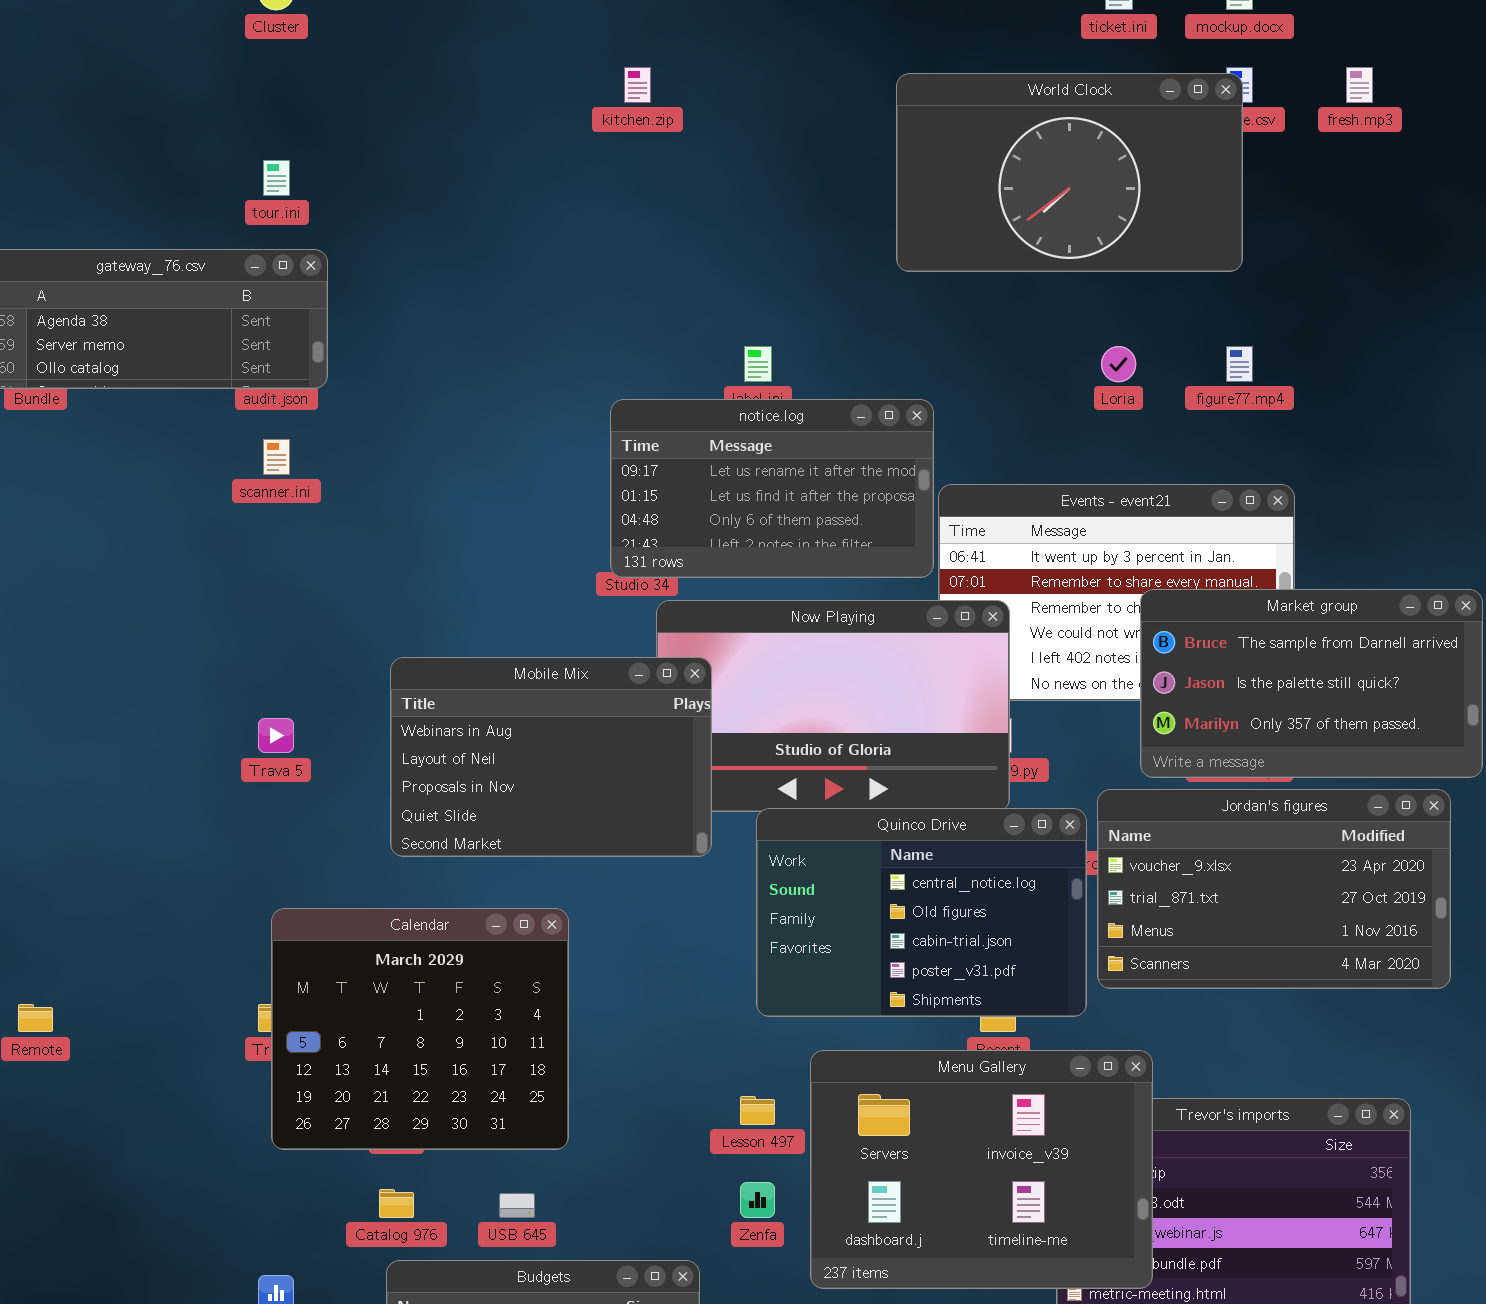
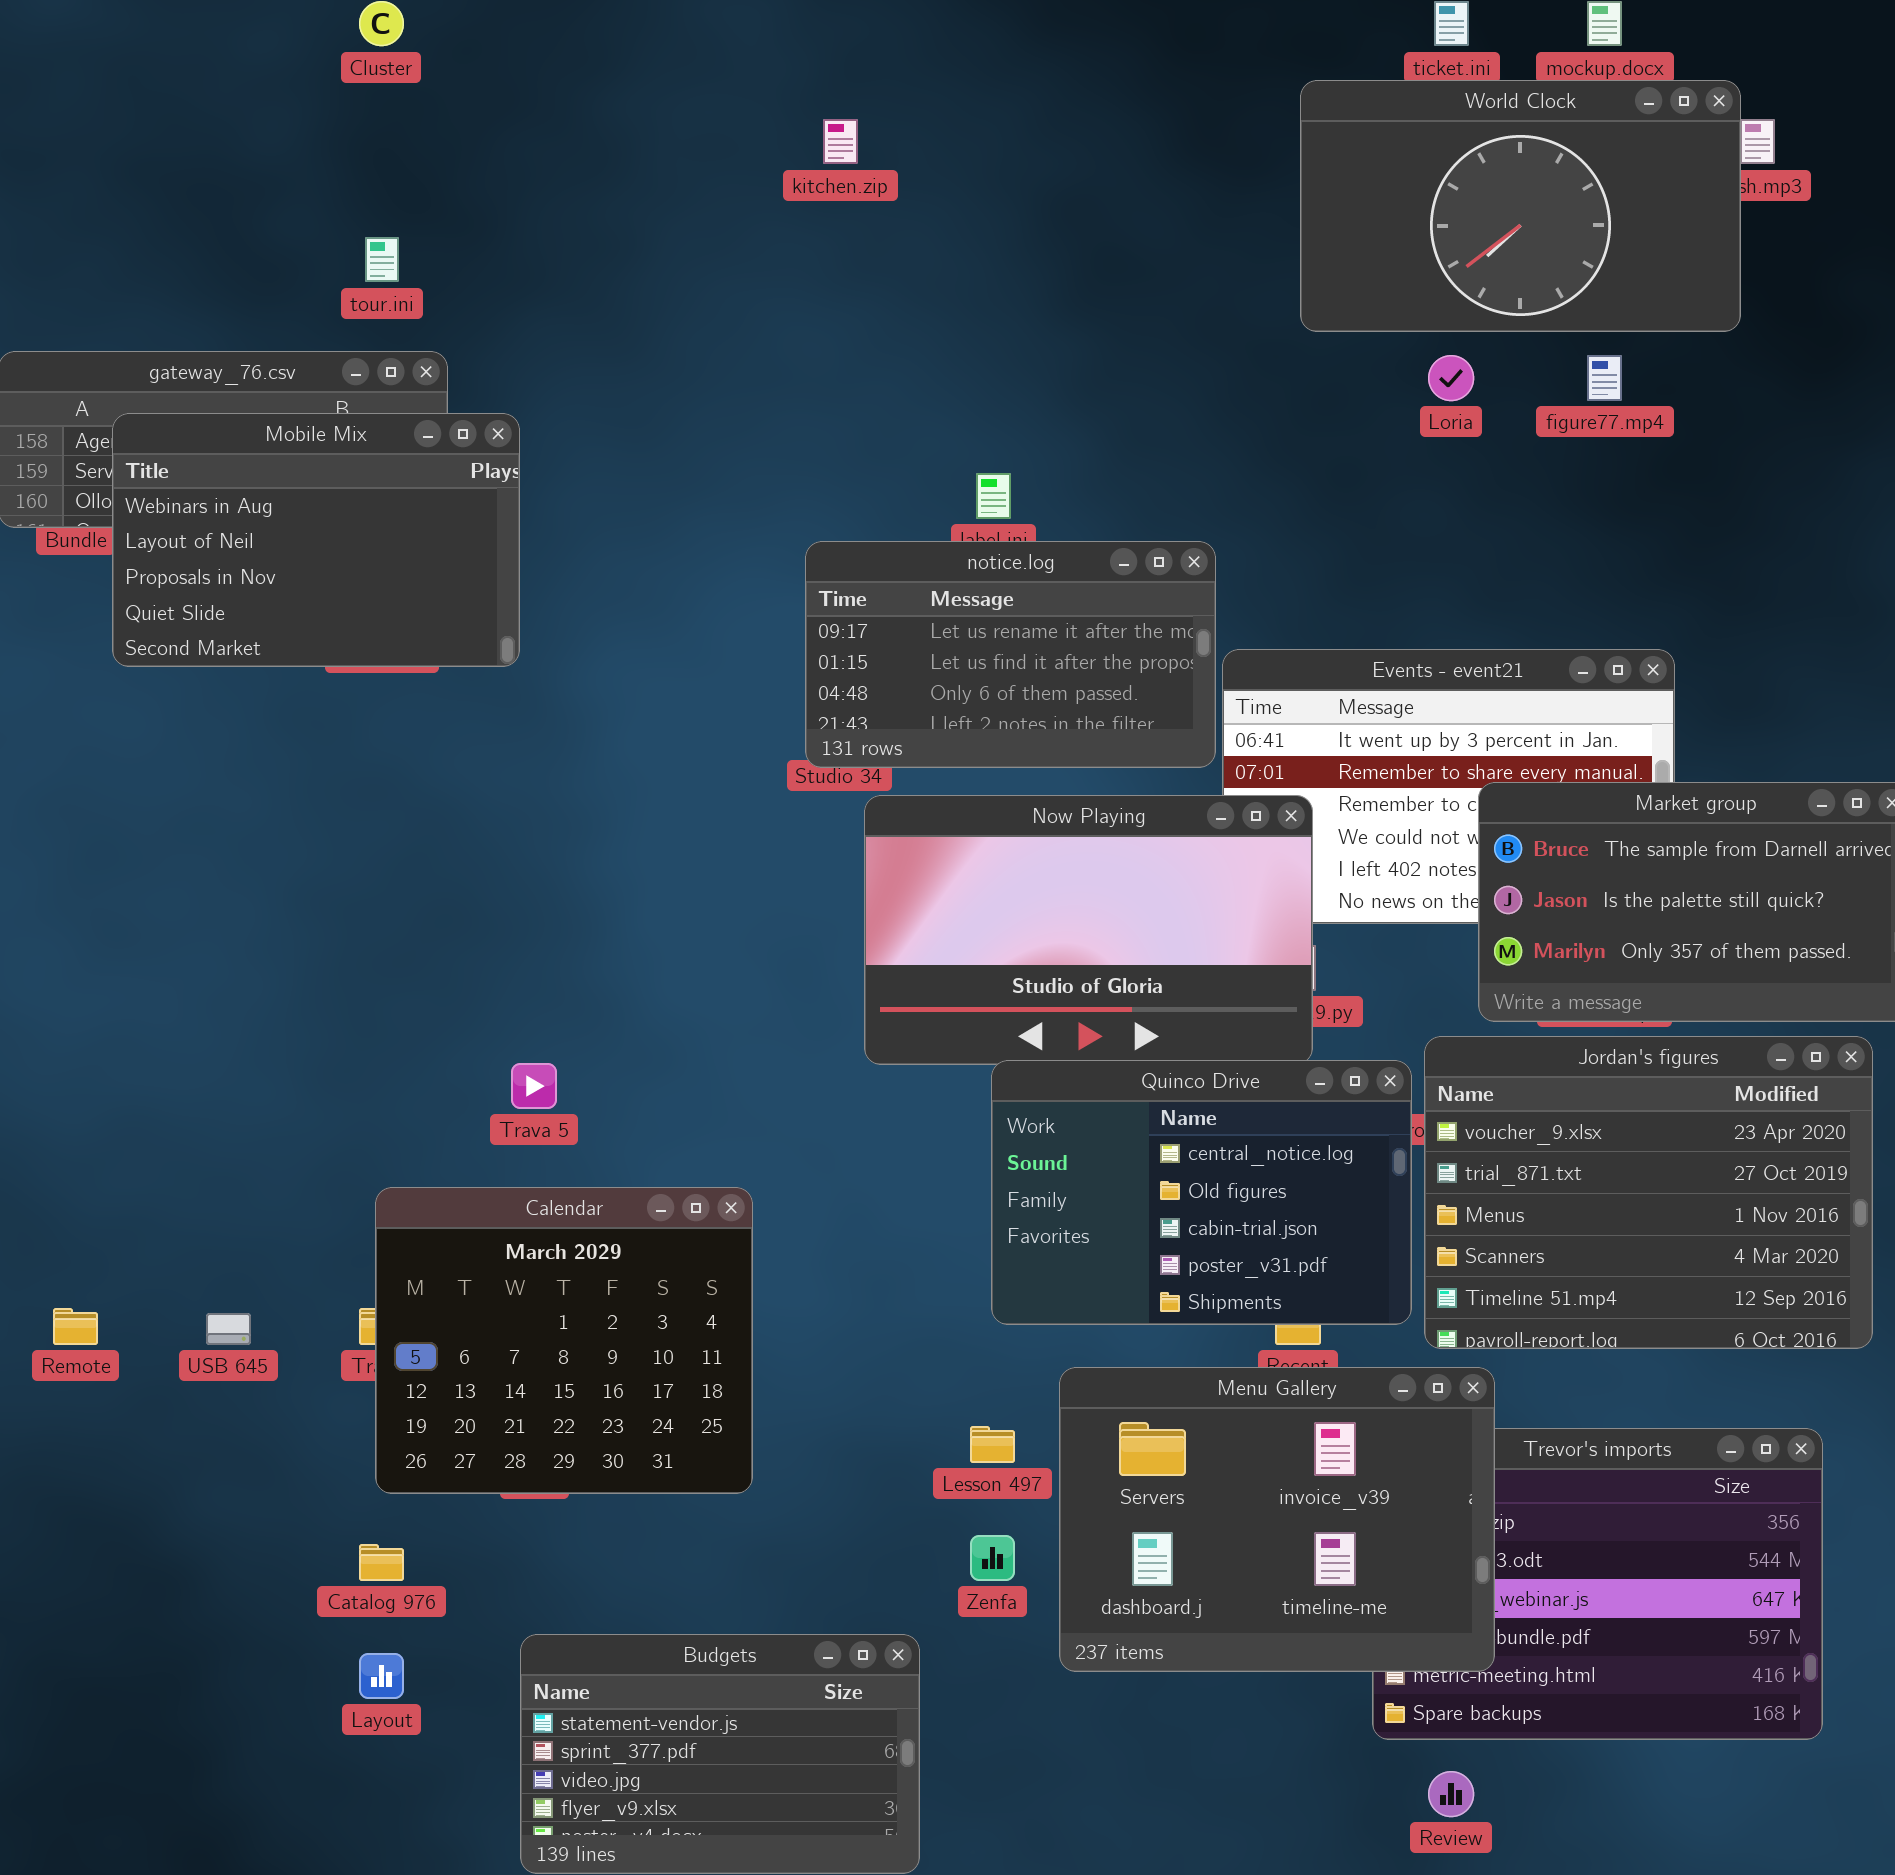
World Clock: [896,73,1243,272] -> [1300,80,1741,332], moved
Loria: [1101,346,1136,382] -> [1428,355,1474,401], moved
figure77.mp4: [1226,346,1253,382] -> [1587,355,1622,401], moved
Mobile Mix: [390,657,712,857] -> [112,413,520,667], moved
Trava 5: [258,718,294,753] -> [511,1063,557,1109], moved
Jordan's figures: [1097,789,1451,989] -> [1424,1036,1873,1349], resized
Catalog 976: [379,1189,414,1218] -> [359,1544,404,1581], moved
USB 645: [499,1193,535,1218] -> [206,1313,251,1345], moved

